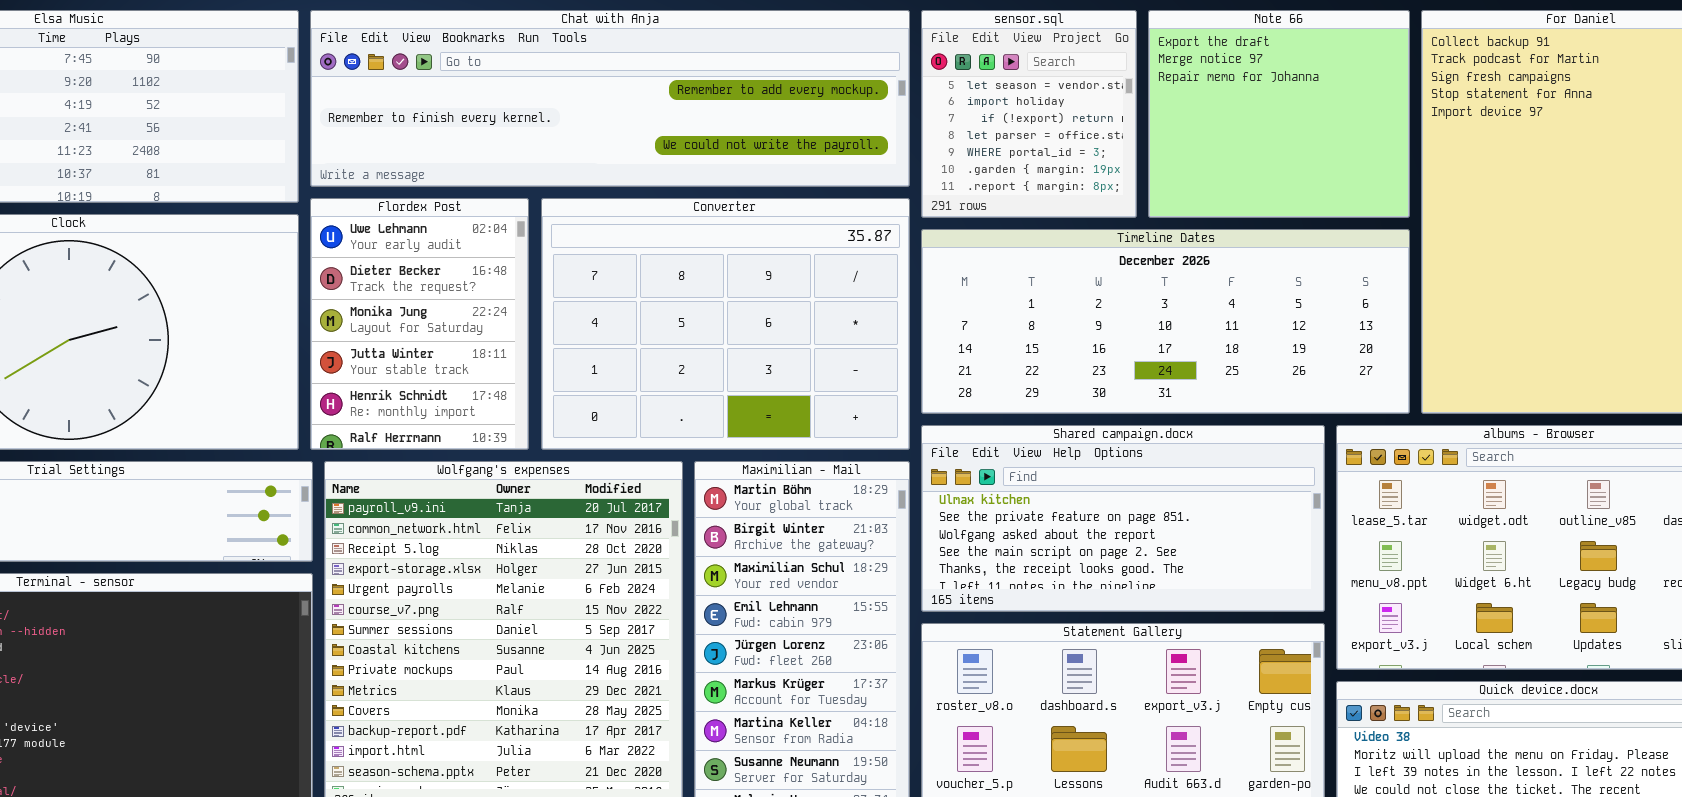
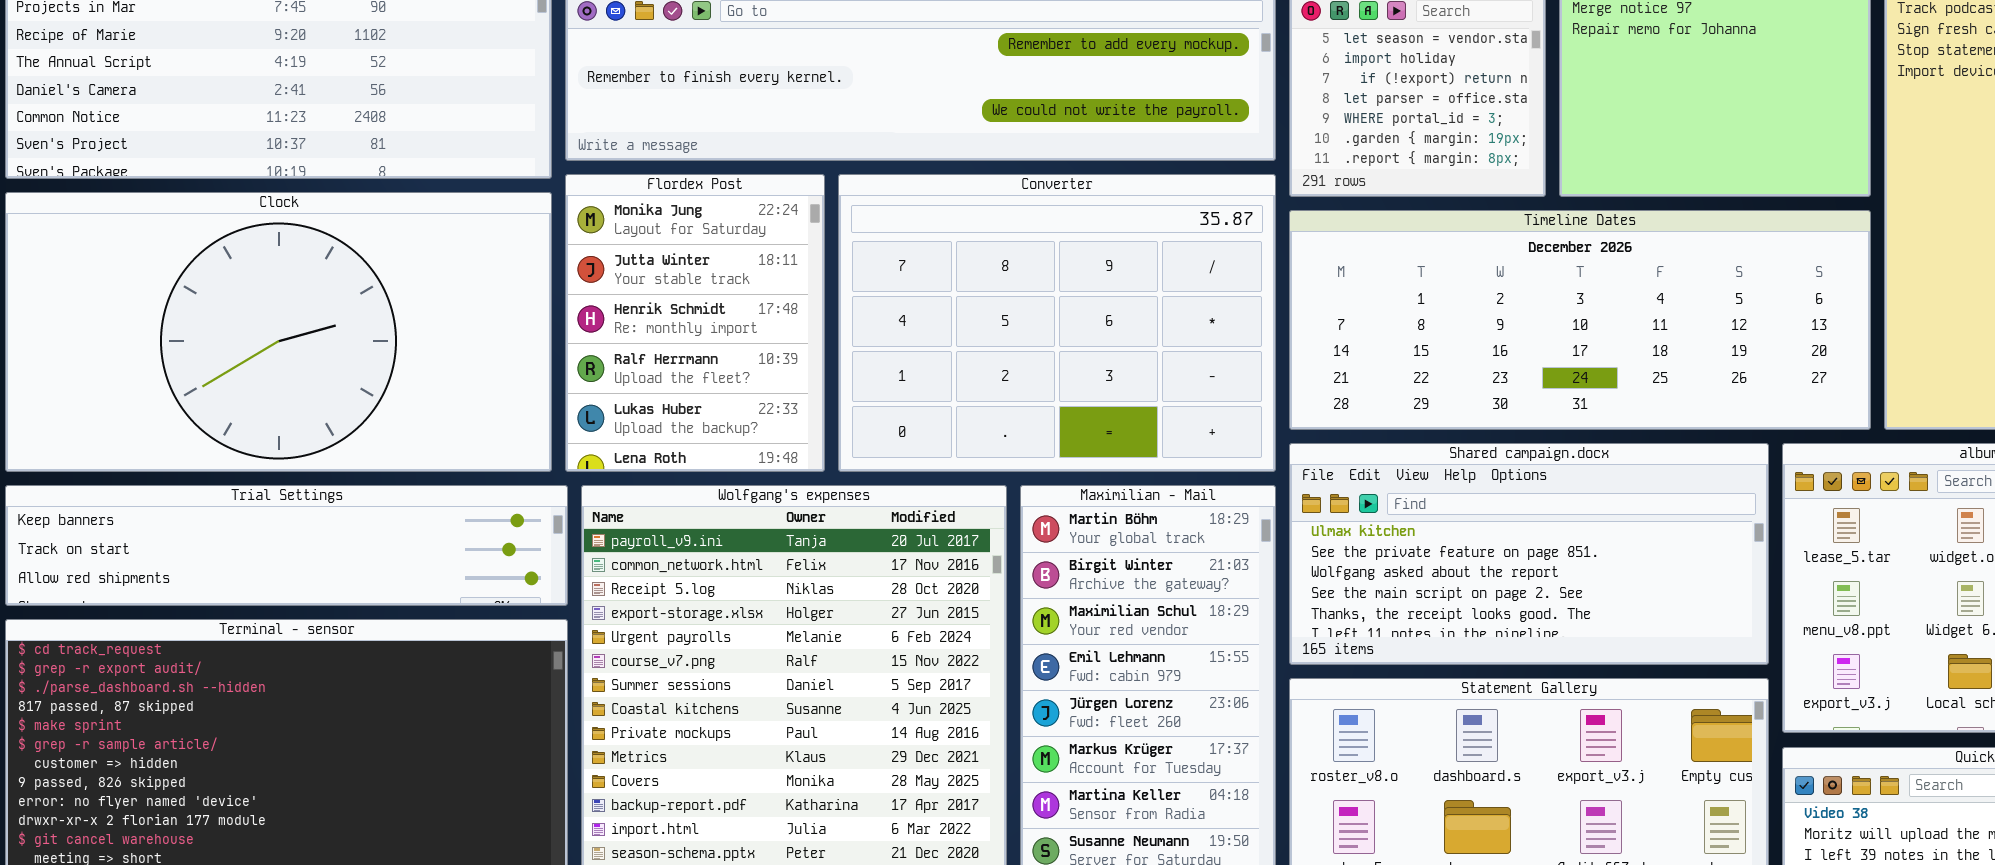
Flordex Post: [310,198,529,450] -> [565,174,825,472], scrolled down 2 rows

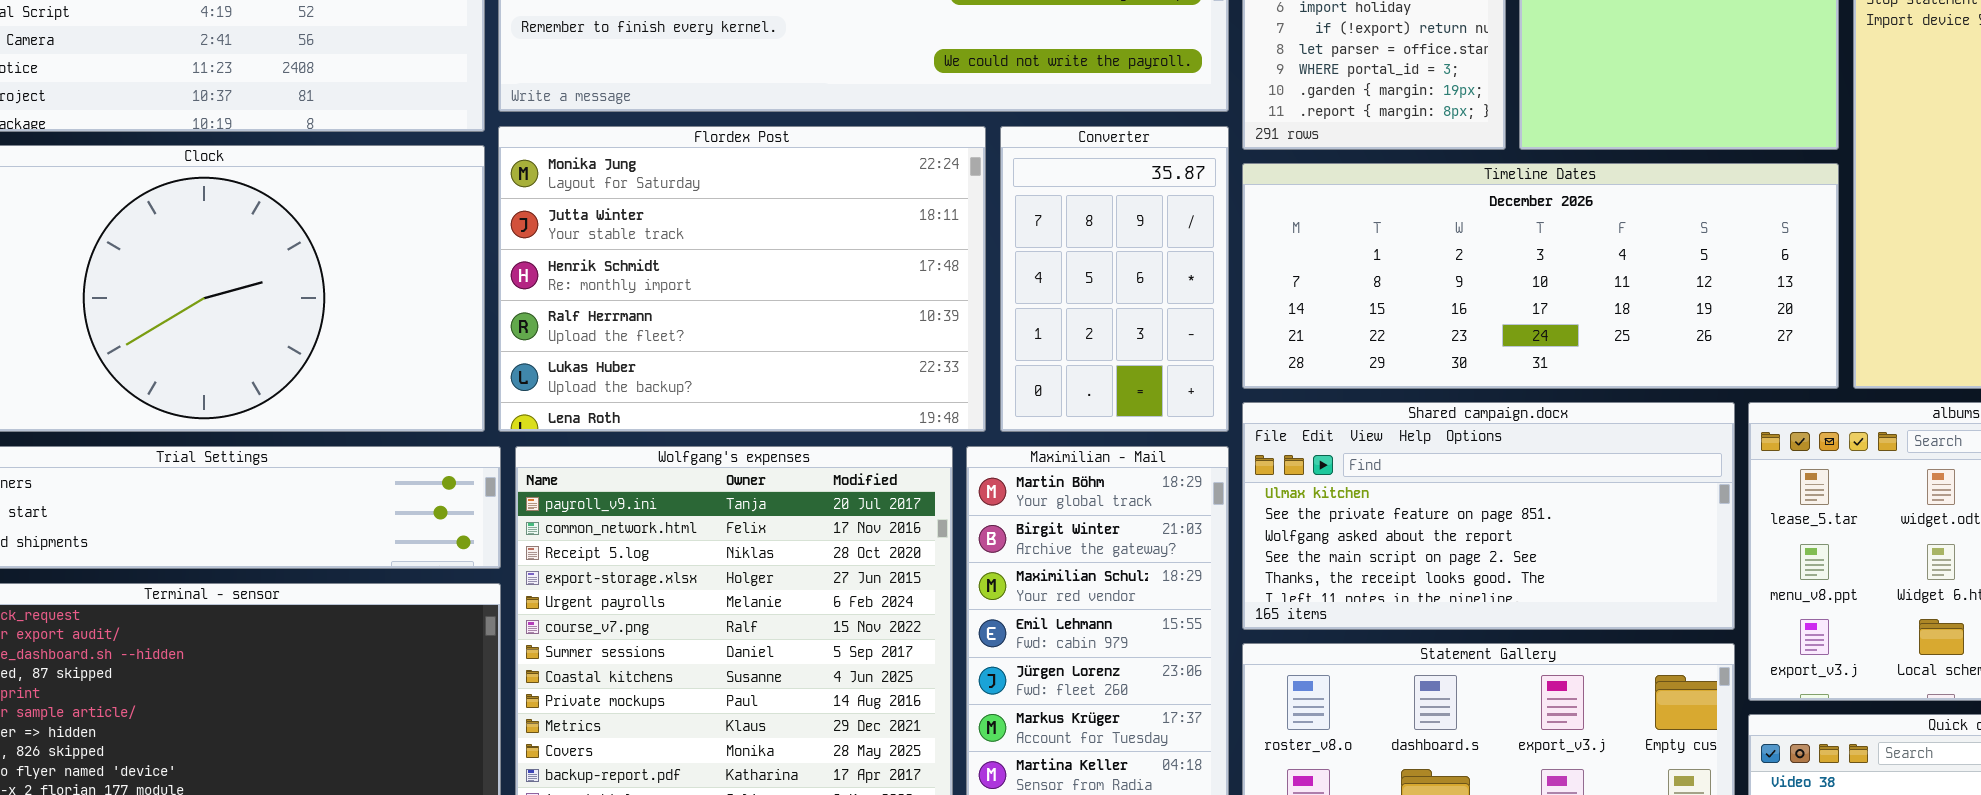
Flordex Post: [565,174,825,472] -> [498,126,986,432], resized
Converter: [838,174,1276,472] -> [1000,126,1229,432], resized

